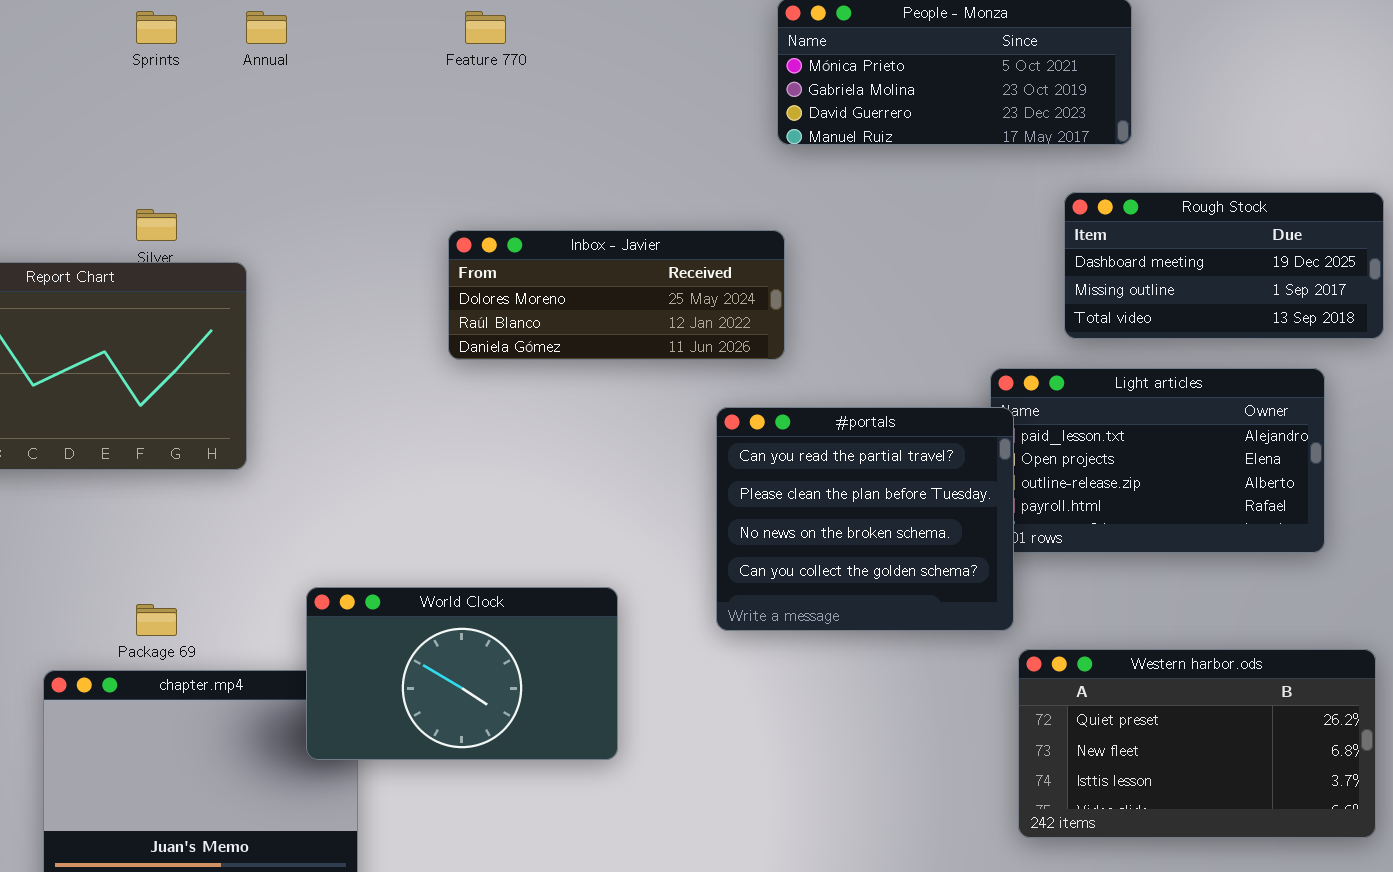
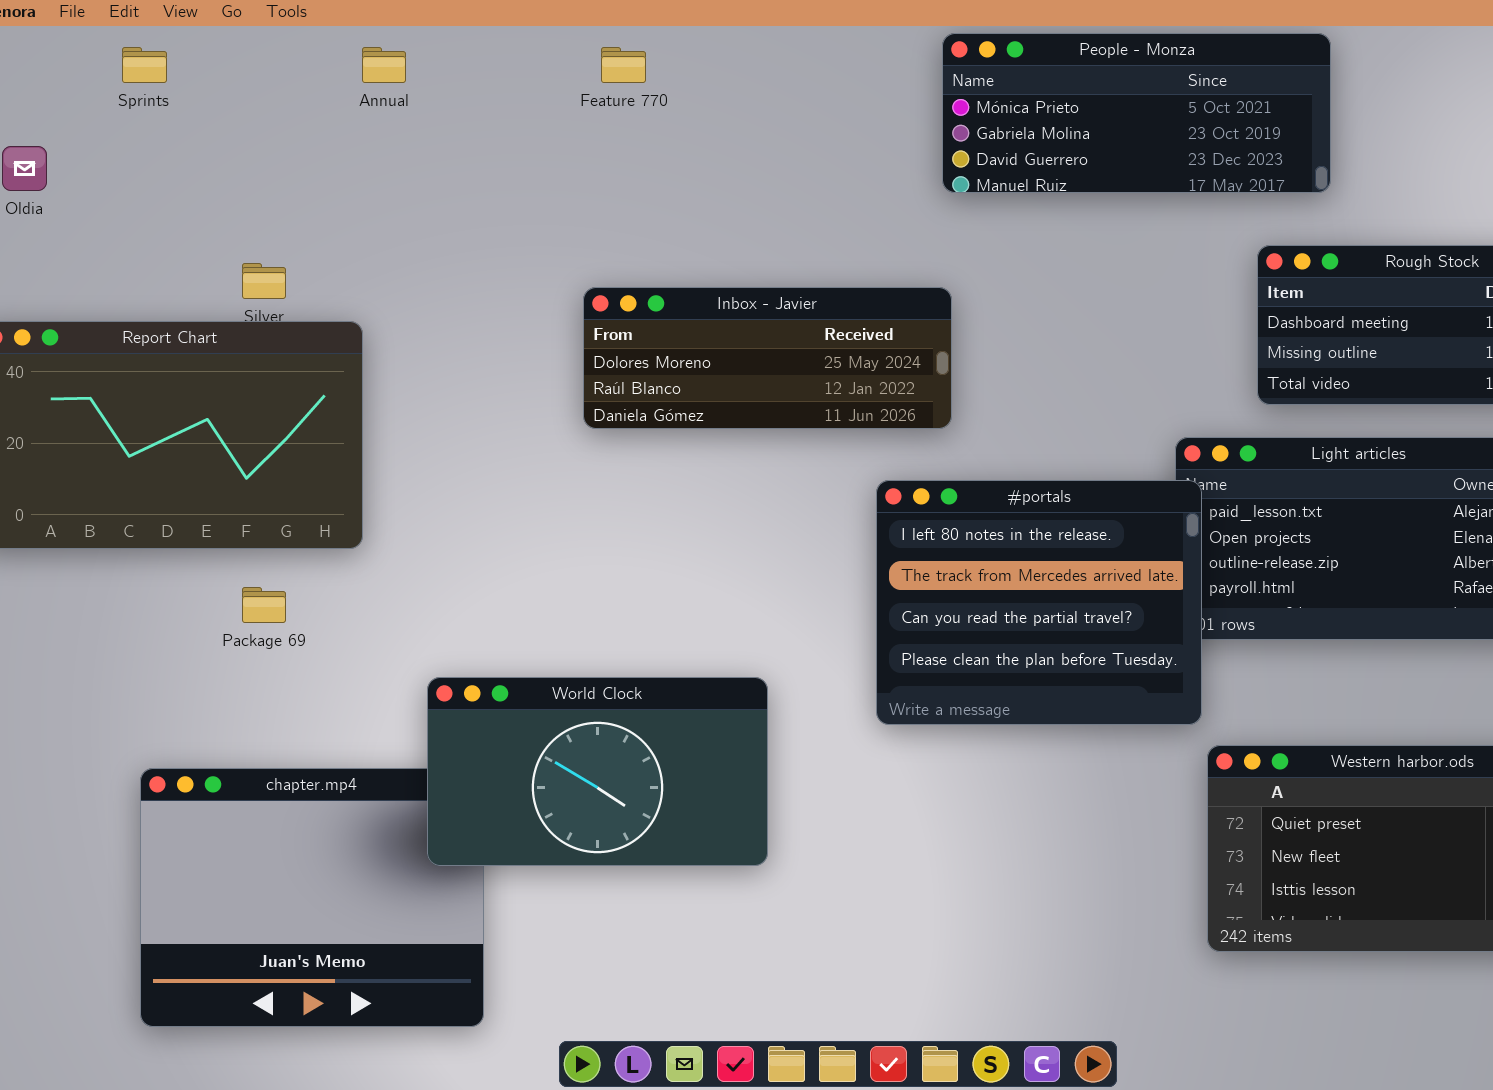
Sprints: [136,11,177,44] -> [122,47,167,83], moved
#portals: [716,407,1014,631] -> [876,480,1202,725], scrolled up 2 rows
Package 69: [136,604,177,636] -> [242,587,286,623], moved

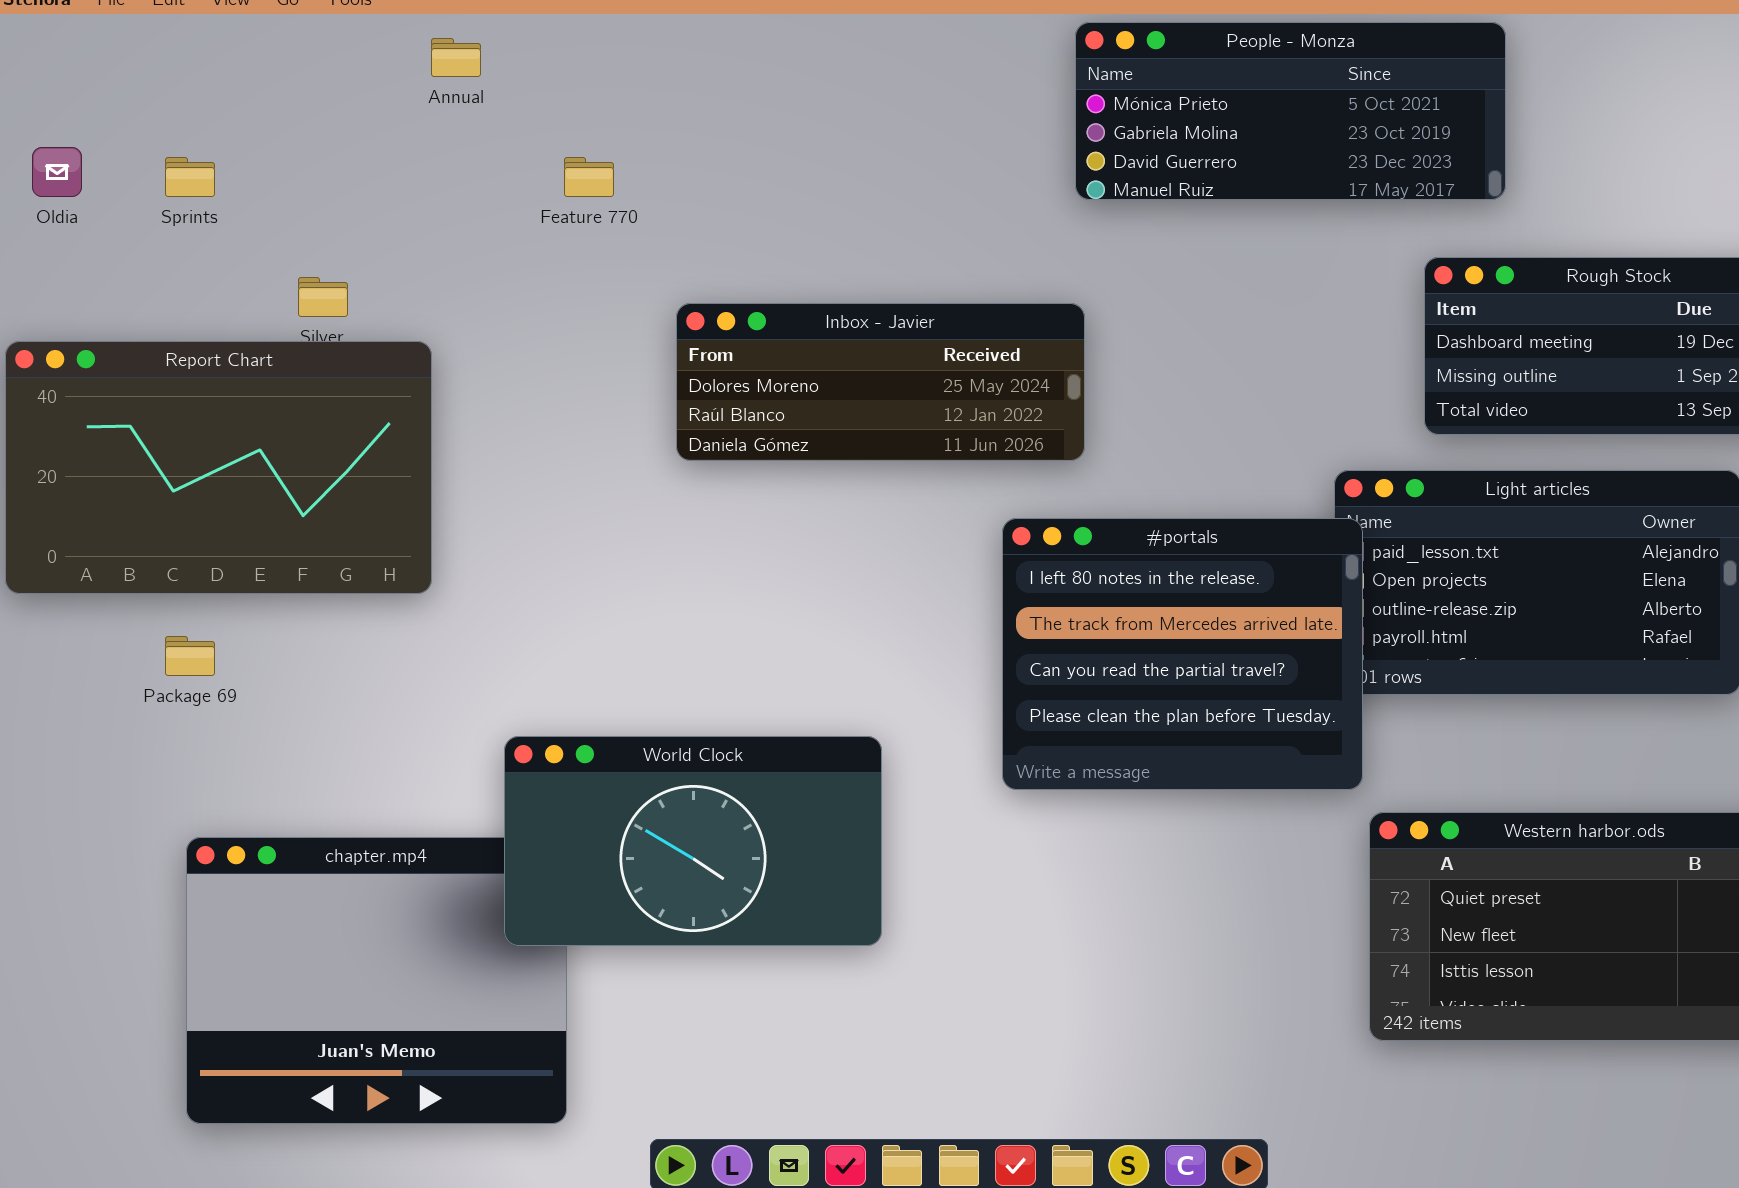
Sprints: [122,47,167,83] -> [165,157,215,197], moved
Feature 770: [601,47,646,83] -> [564,157,614,197], moved
Package 69: [242,587,286,623] -> [165,636,215,676], moved

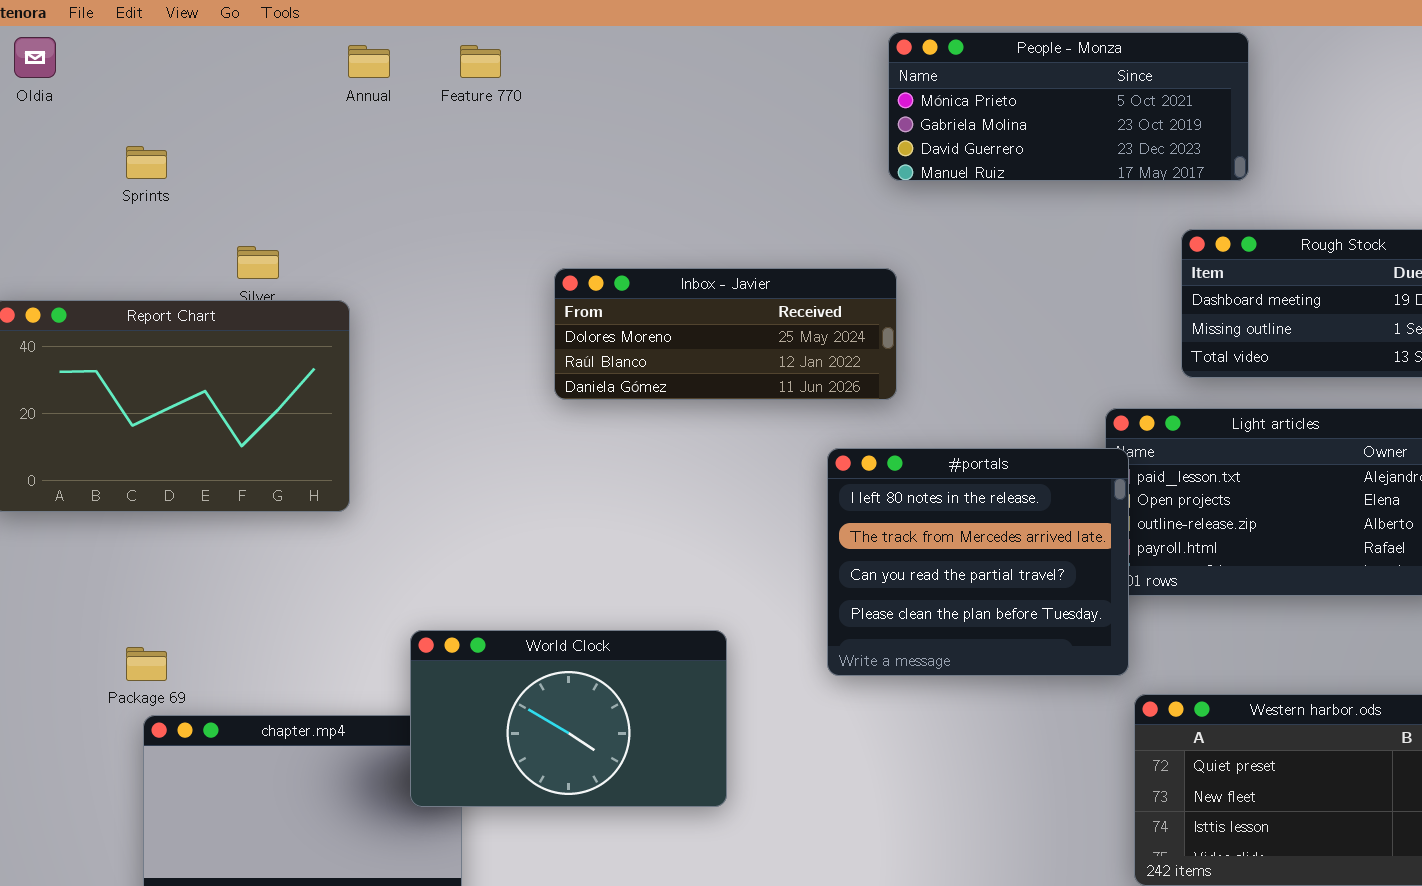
Oldia: [32,147,82,197] -> [14,37,56,78], moved
Feature 770: [564,157,614,197] -> [460,45,501,78], moved
Package 69: [165,636,215,676] -> [126,647,167,681], moved

